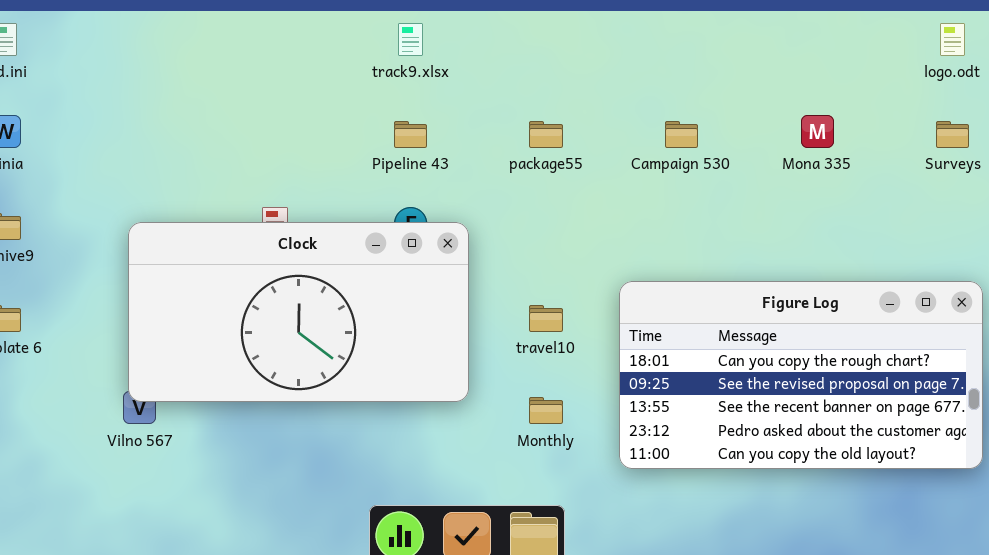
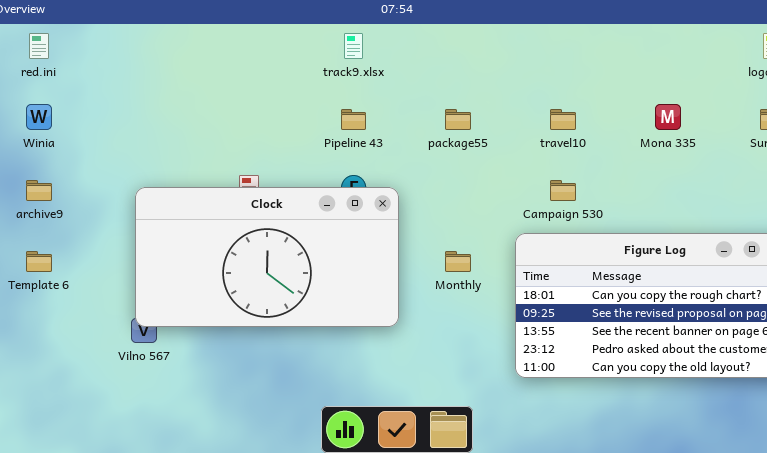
Campaign 530: [665,121,698,148] -> [550,180,576,201], moved
travel10: [529,305,563,332] -> [550,109,576,130], moved
Monthly: [529,397,563,424] -> [445,251,471,272], moved

